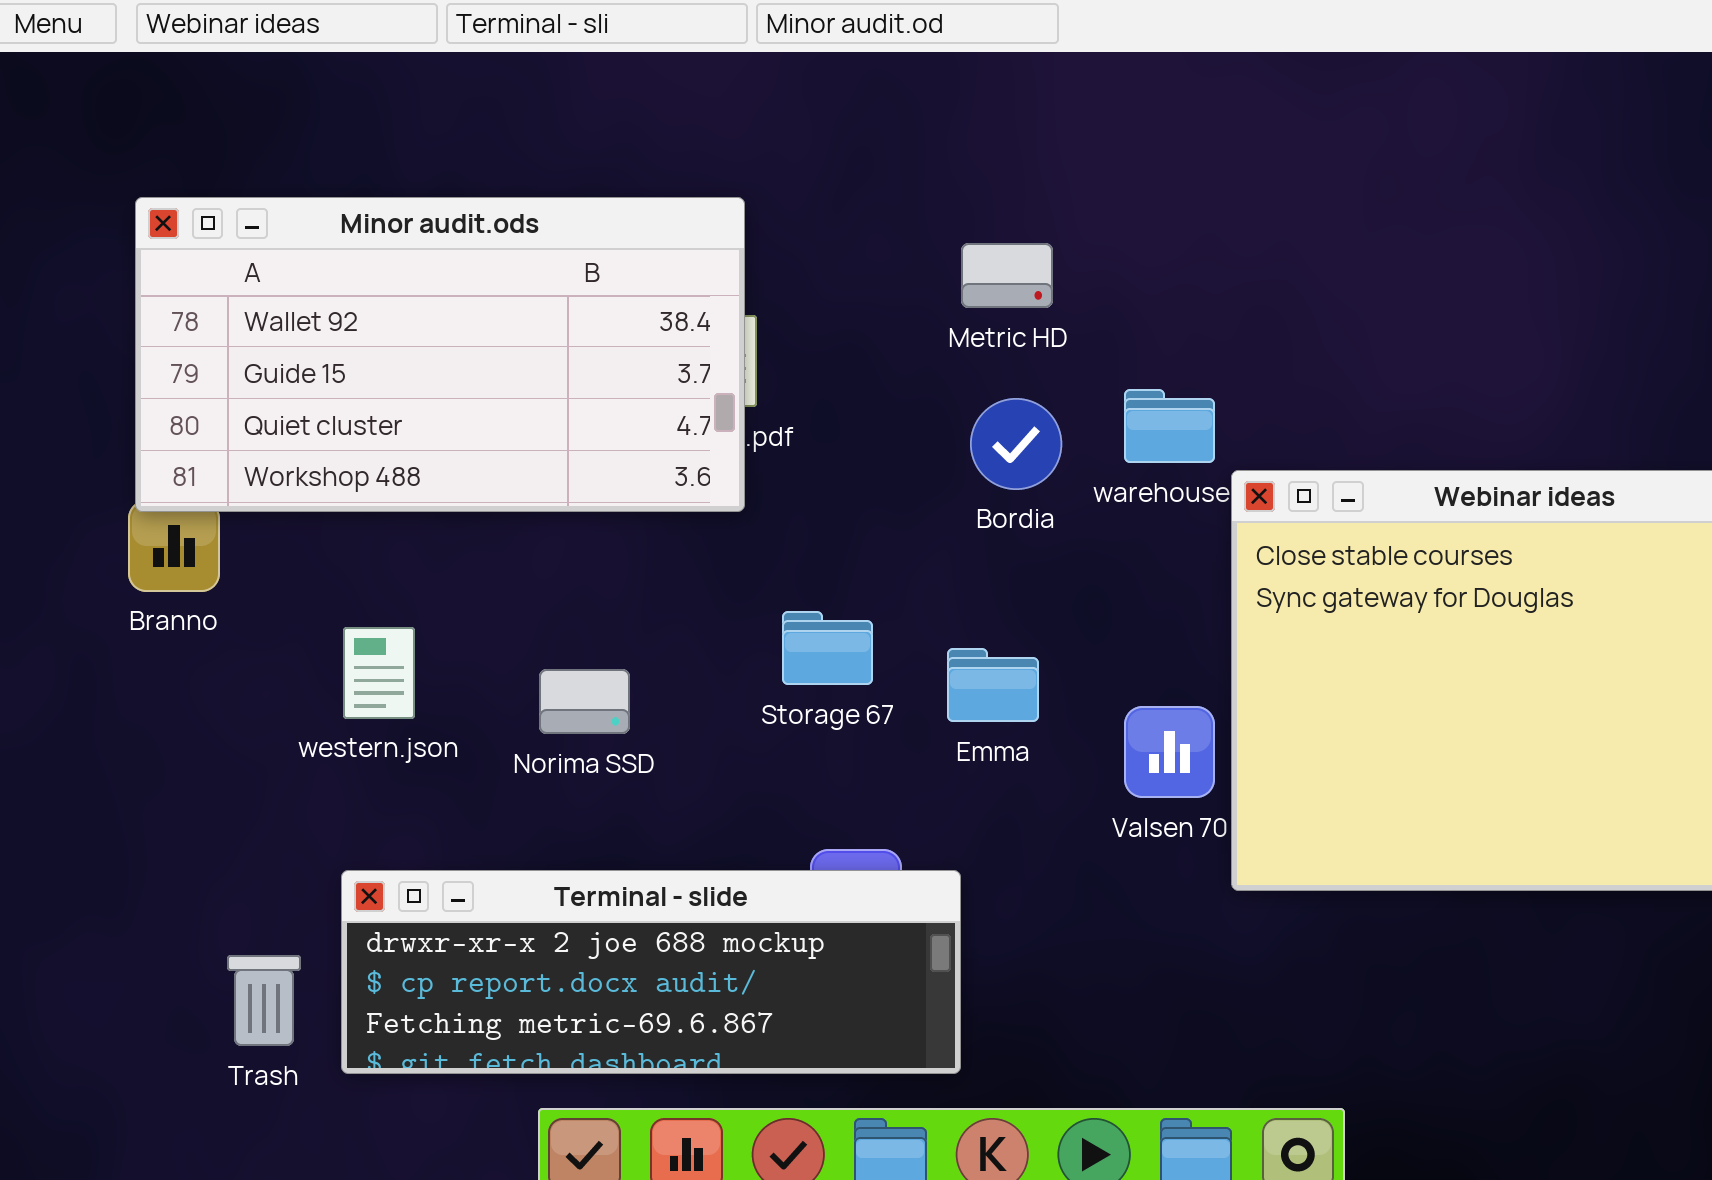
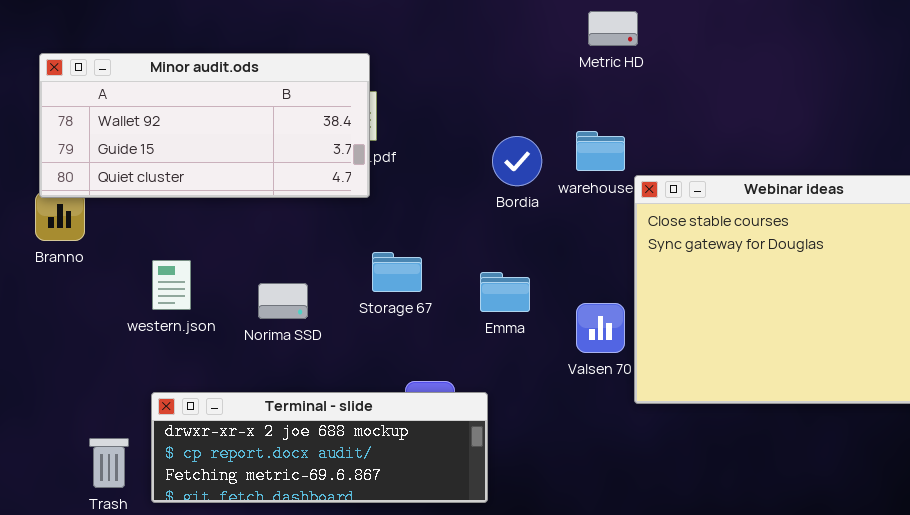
Minor audit.ods: [135,197,745,512] -> [39,53,370,198], resized
Metric HD: [961,243,1053,308] -> [588,11,638,46], moved
Storage 67: [782,611,873,685] -> [372,252,422,292], moved

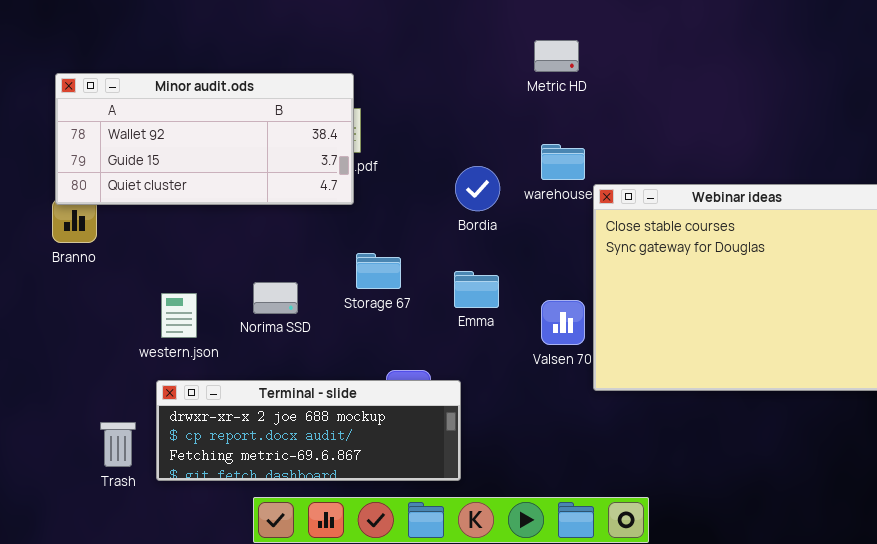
Metric HD: [588,11,638,46] -> [534,40,579,72], moved
Bordia: [492,136,542,186] -> [455,166,500,211], moved
western.json: [152,260,191,310] -> [161,293,197,338], moved

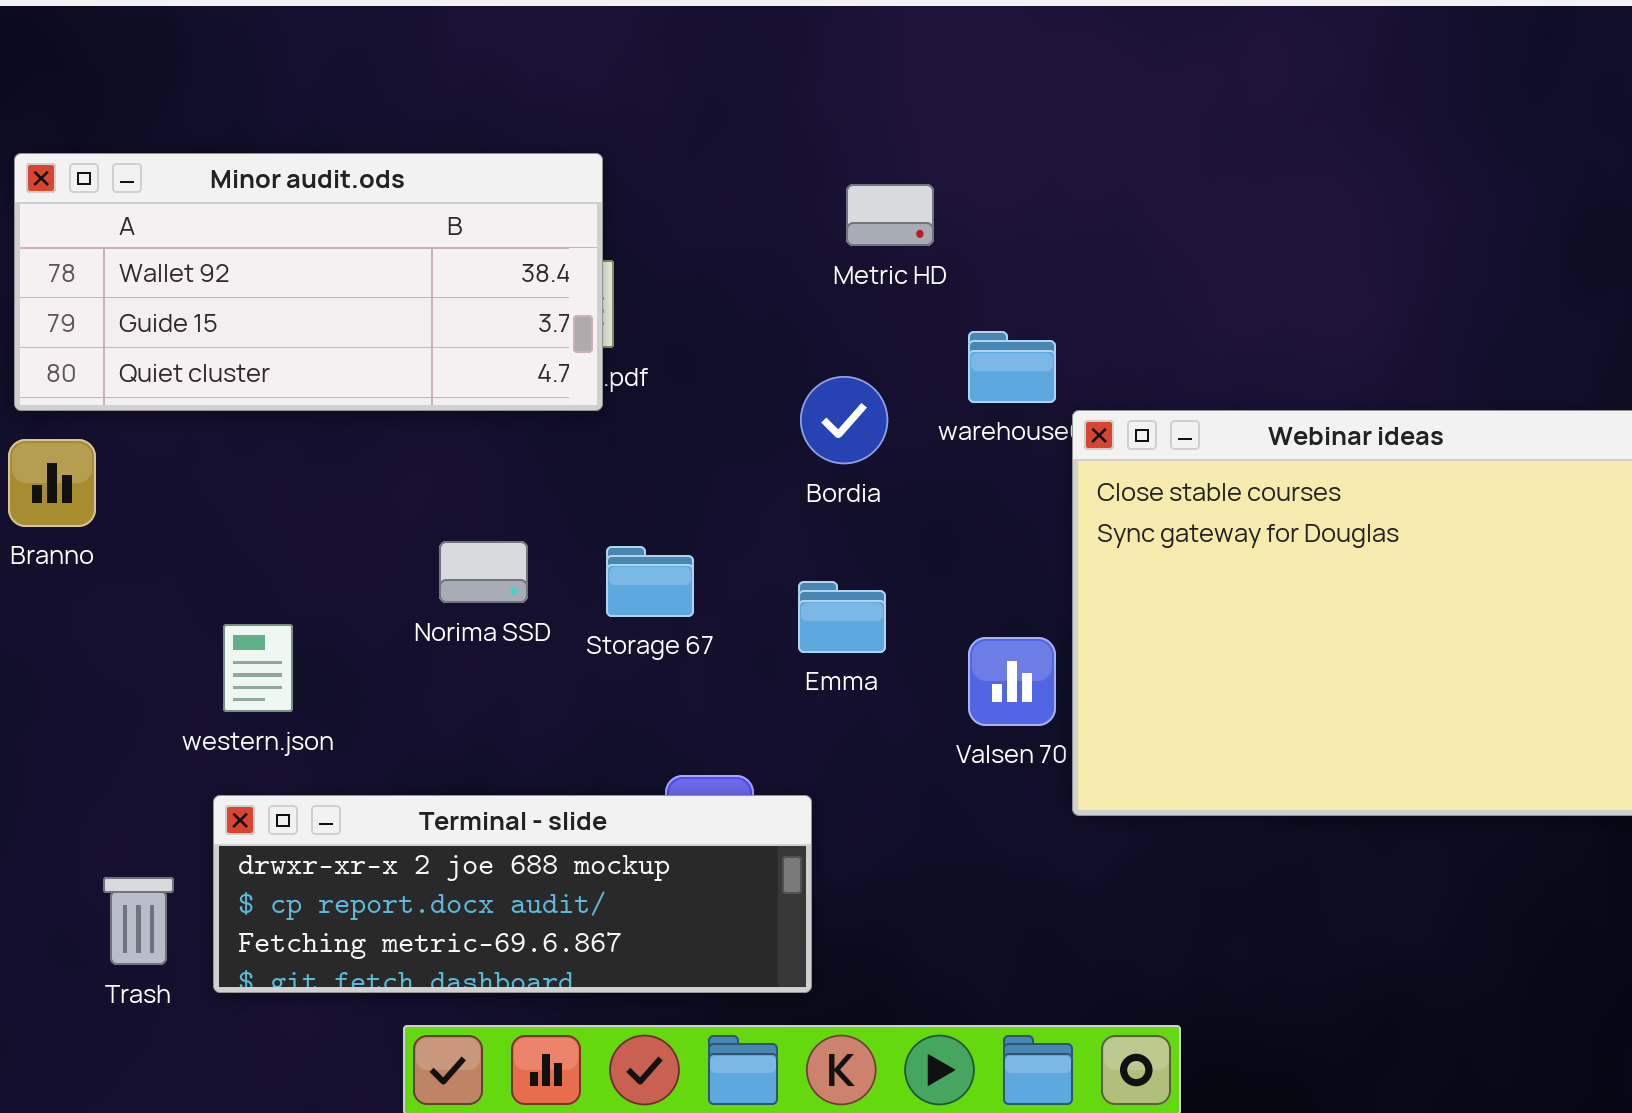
Metric HD: [534,40,579,72] -> [846,184,934,246], moved
Minor audit.ods: [55,73,354,205] -> [14,153,603,411], moved
Norima SSD: [253,282,298,314] -> [439,541,528,603], moved

